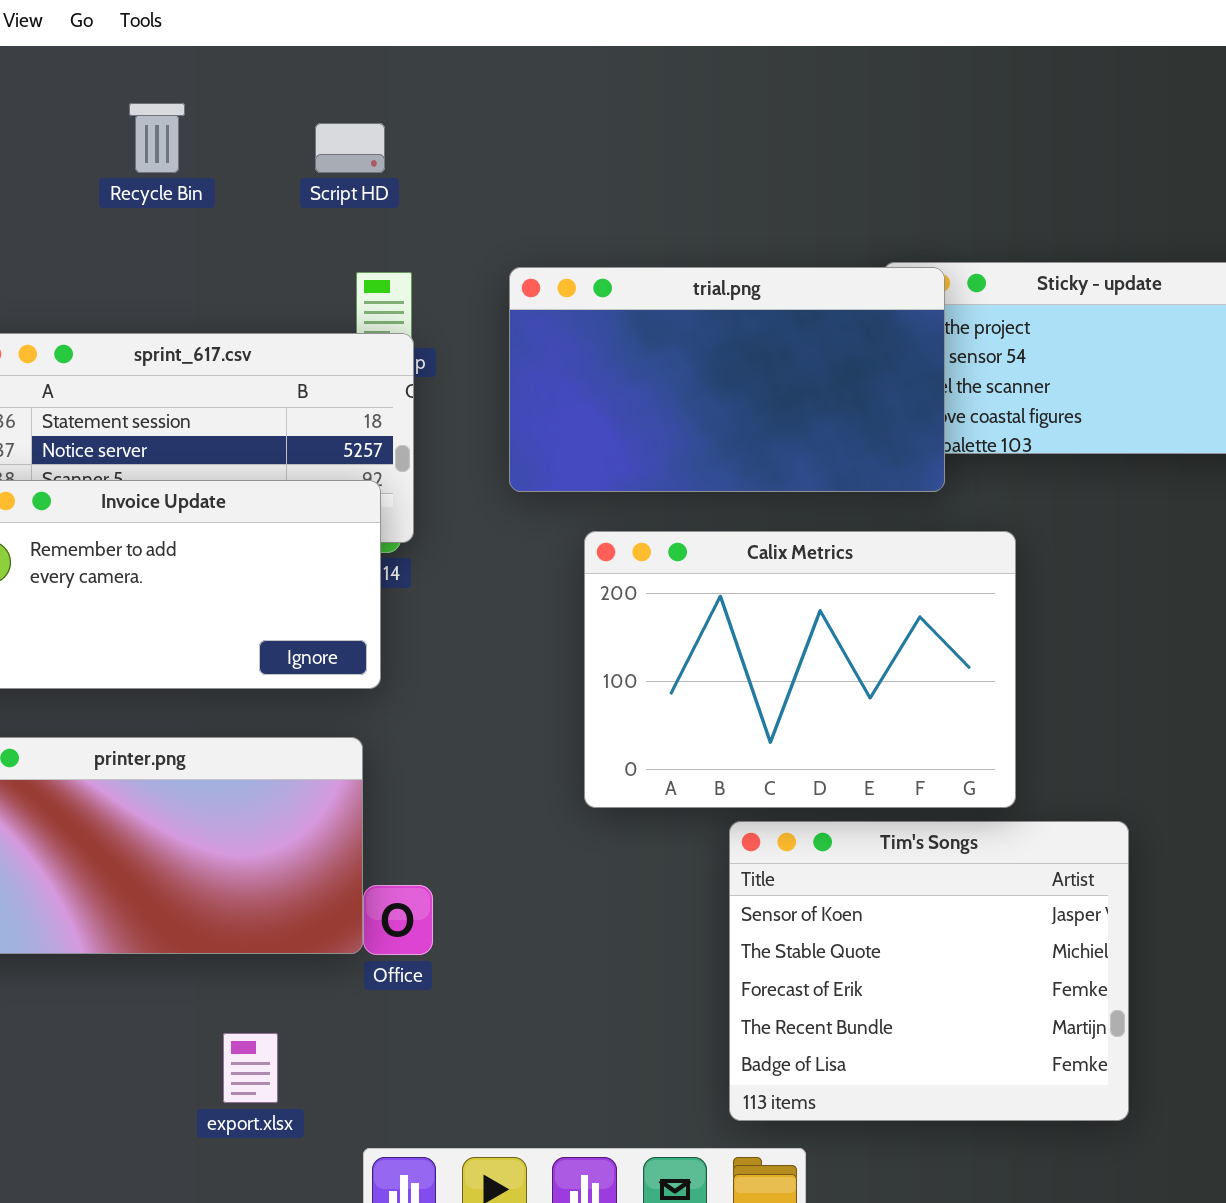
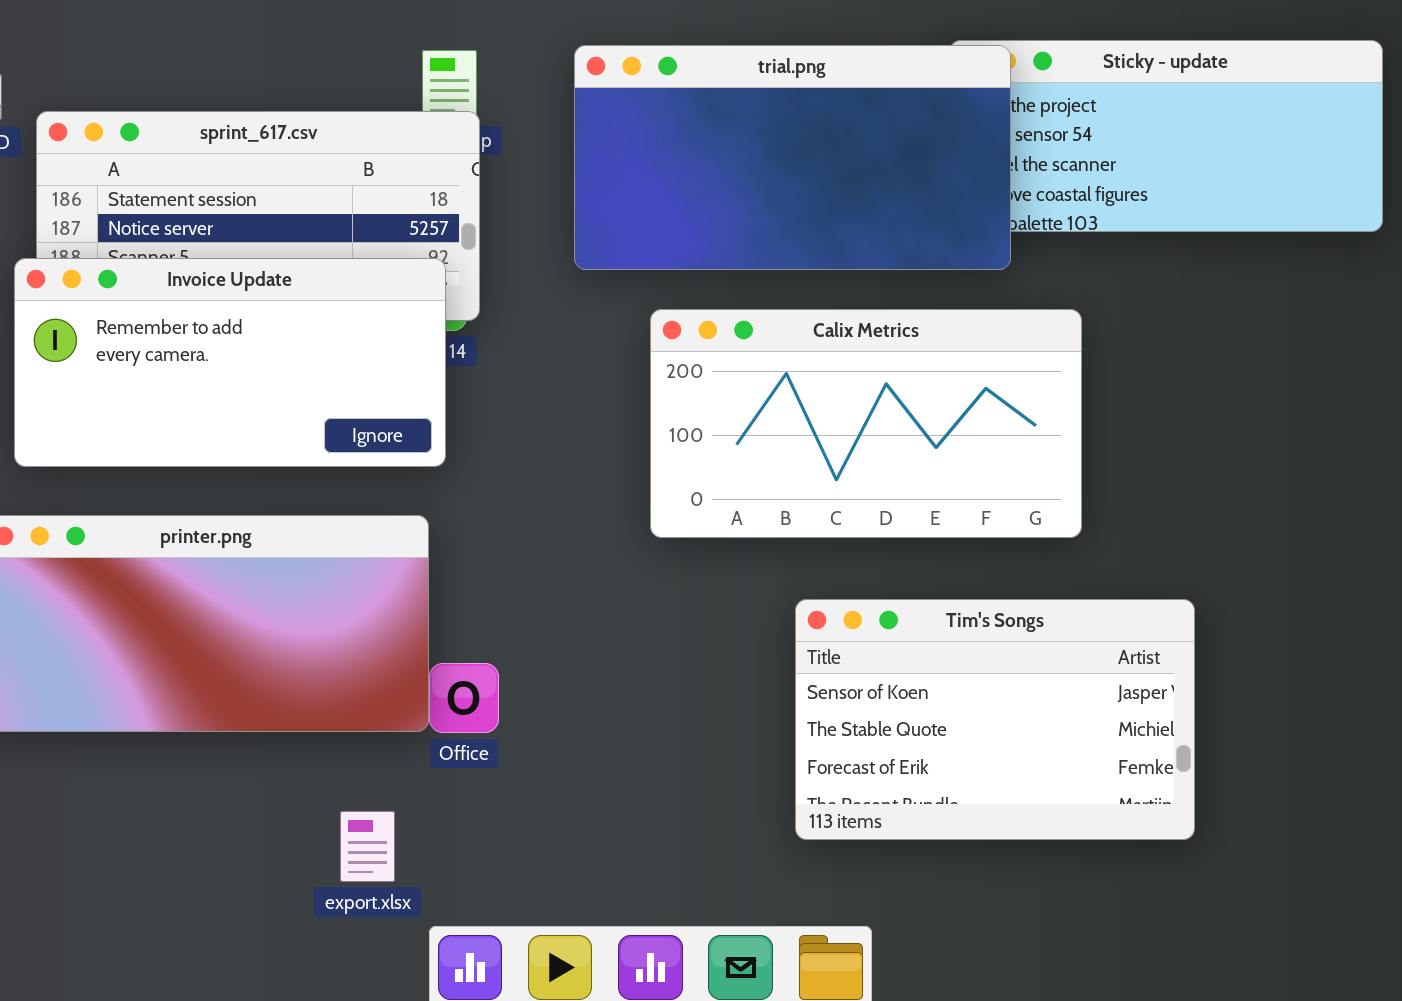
Calix Metrics: [584,531,1016,808] -> [650,309,1082,538], resized
Tim's Songs: [729,821,1129,1121] -> [795,599,1195,840], resized
export.xlsx: [223,1033,278,1103] -> [340,811,395,882], moved

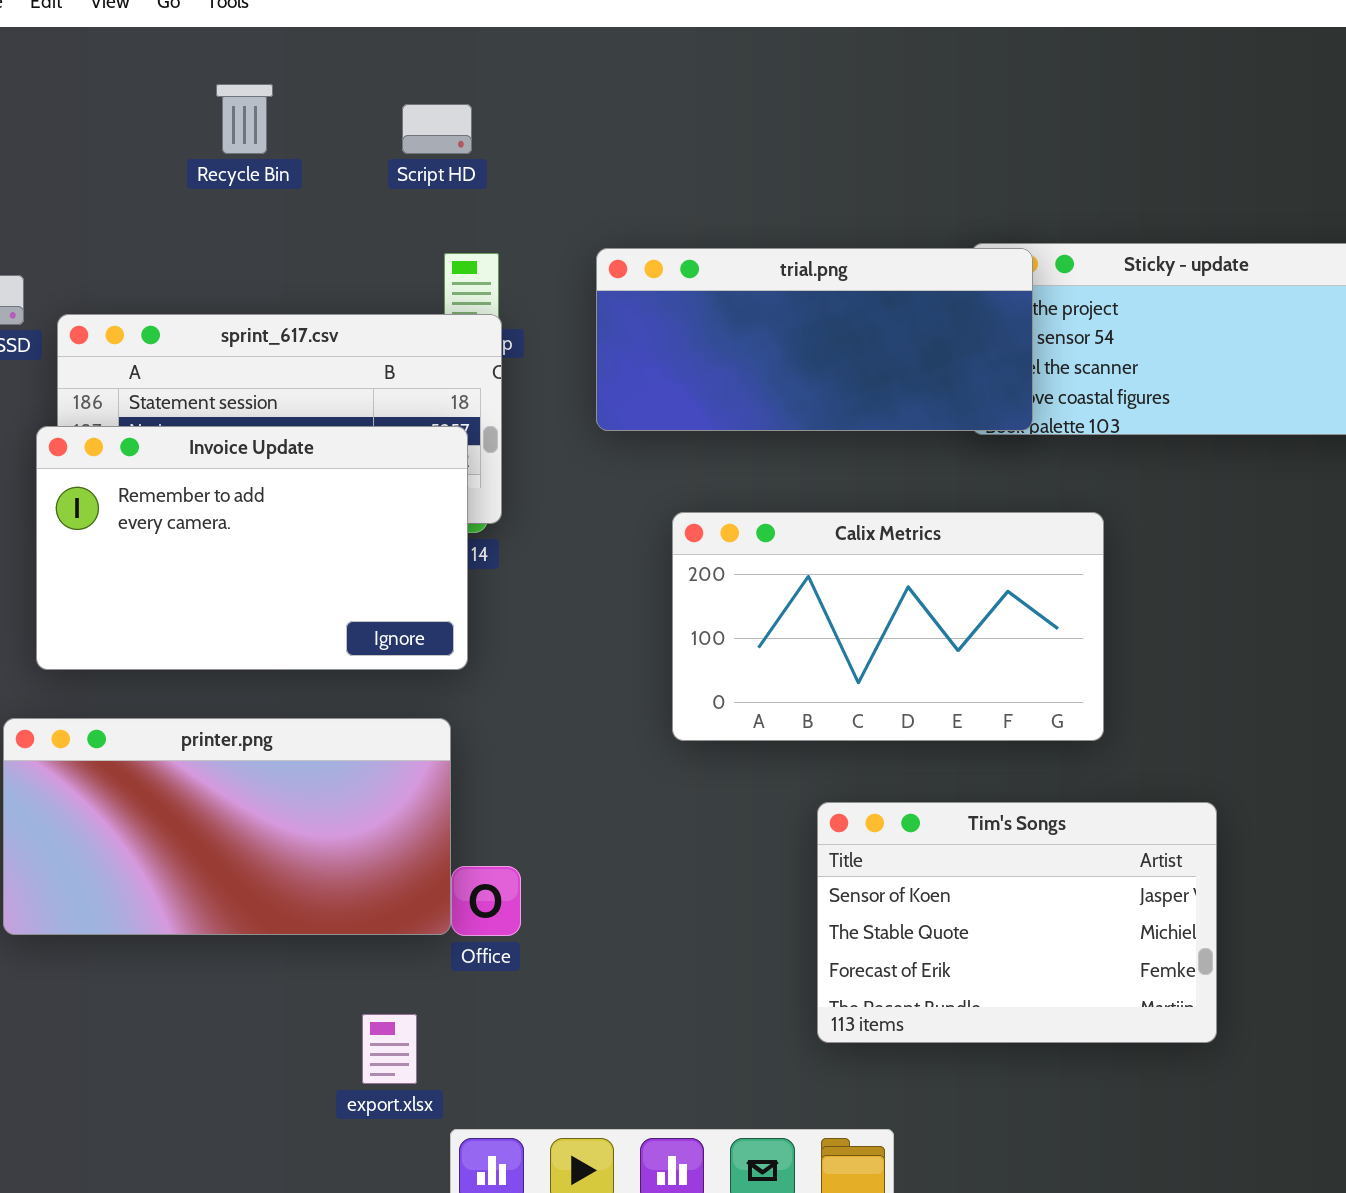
trial.png: [574,45,1011,270] -> [596,248,1033,431], resized
Invoice Update: [14,258,446,467] -> [36,426,468,670], resized

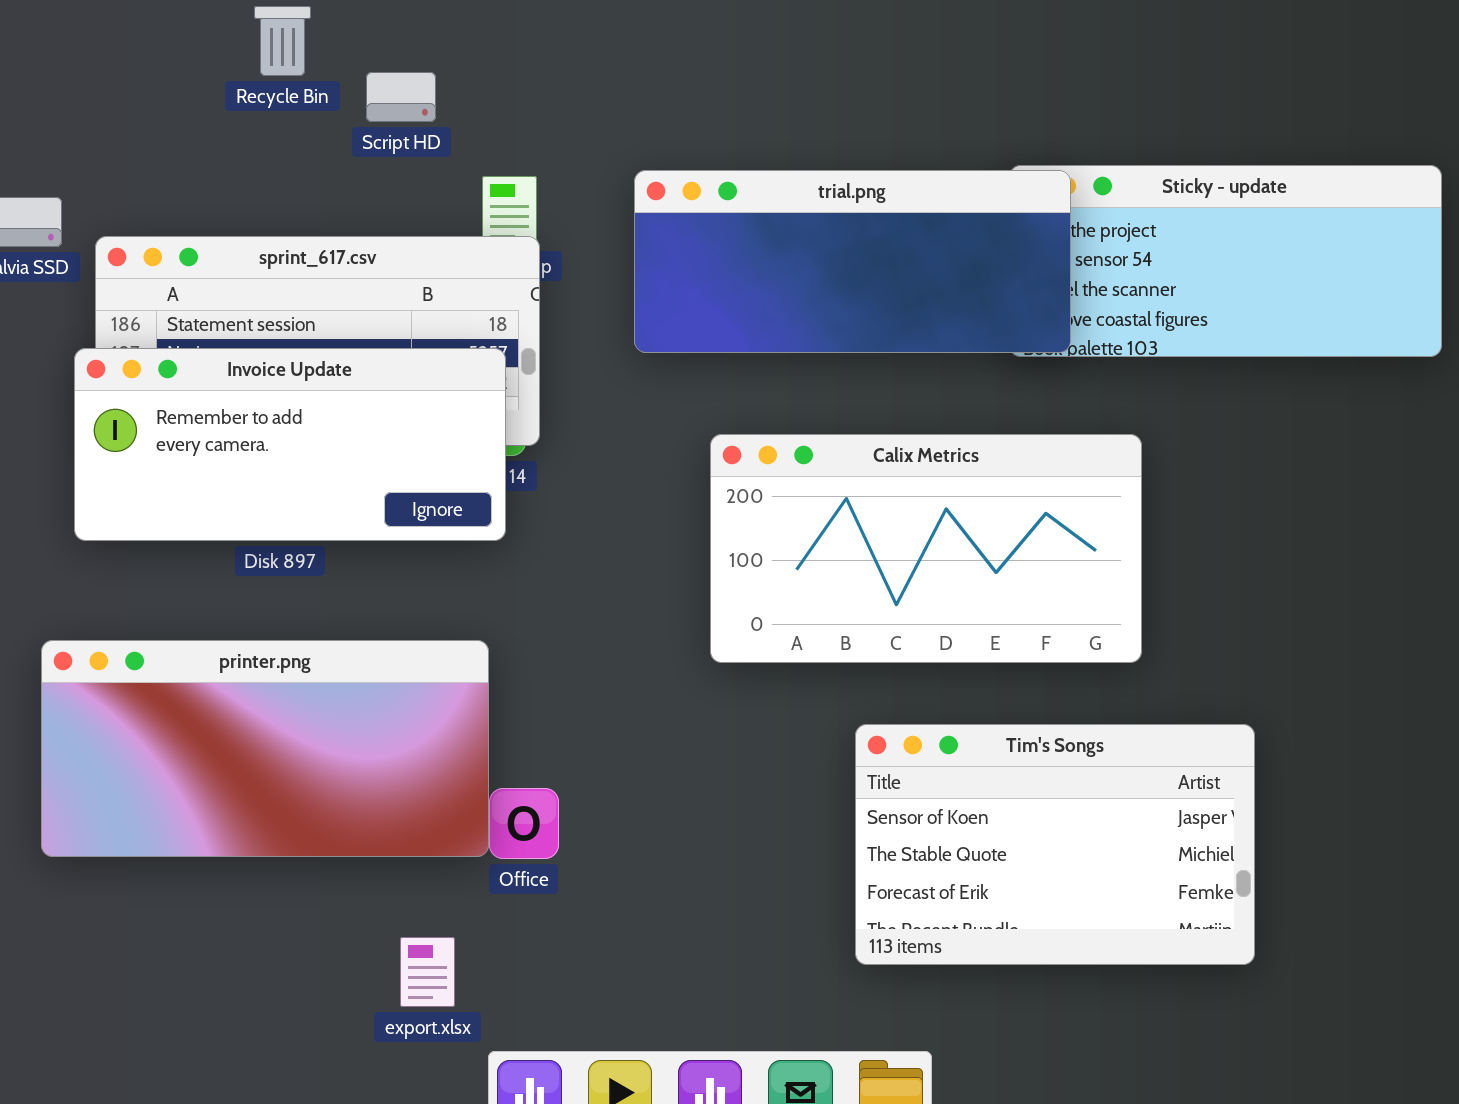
Script HD: [402,104,472,154] -> [366,72,436,122], moved
Invoice Update: [36,426,468,670] -> [74,348,506,541], resized

